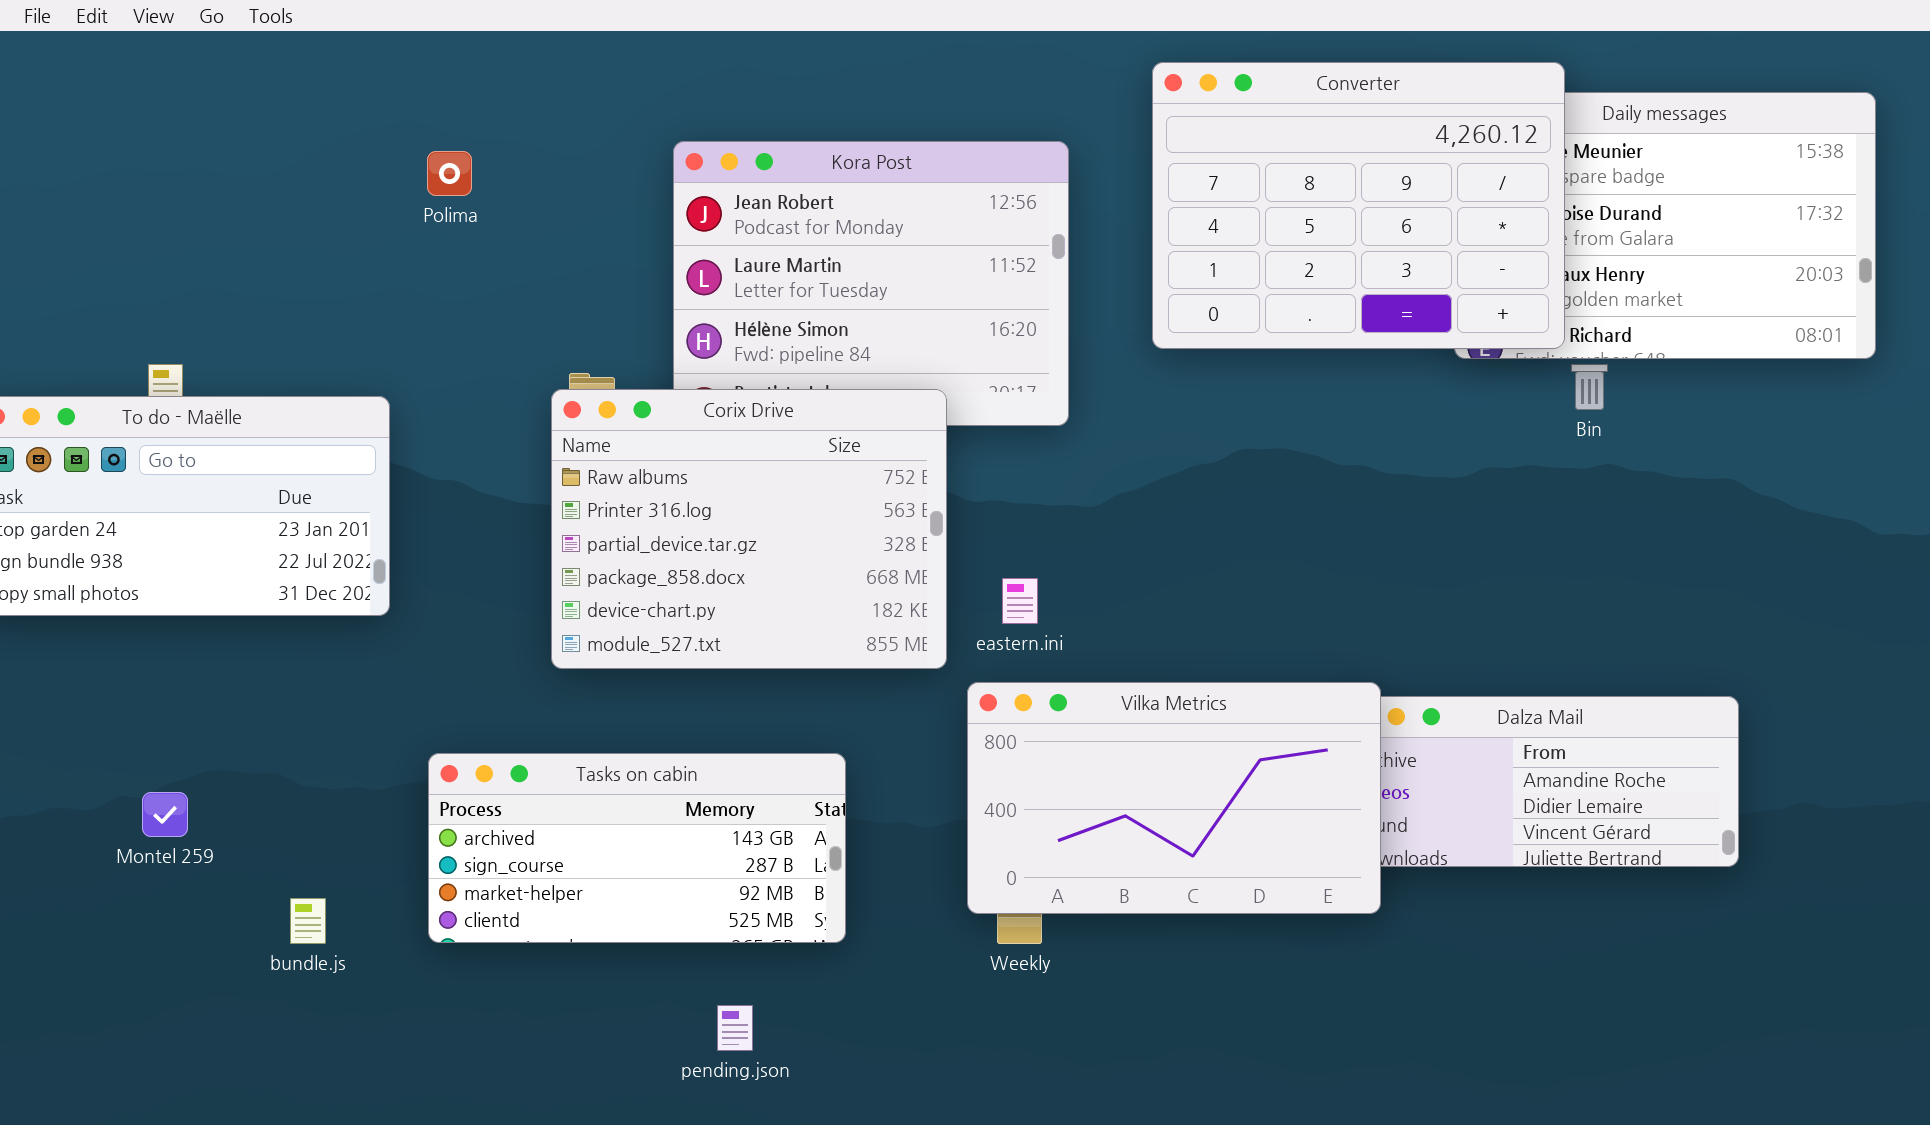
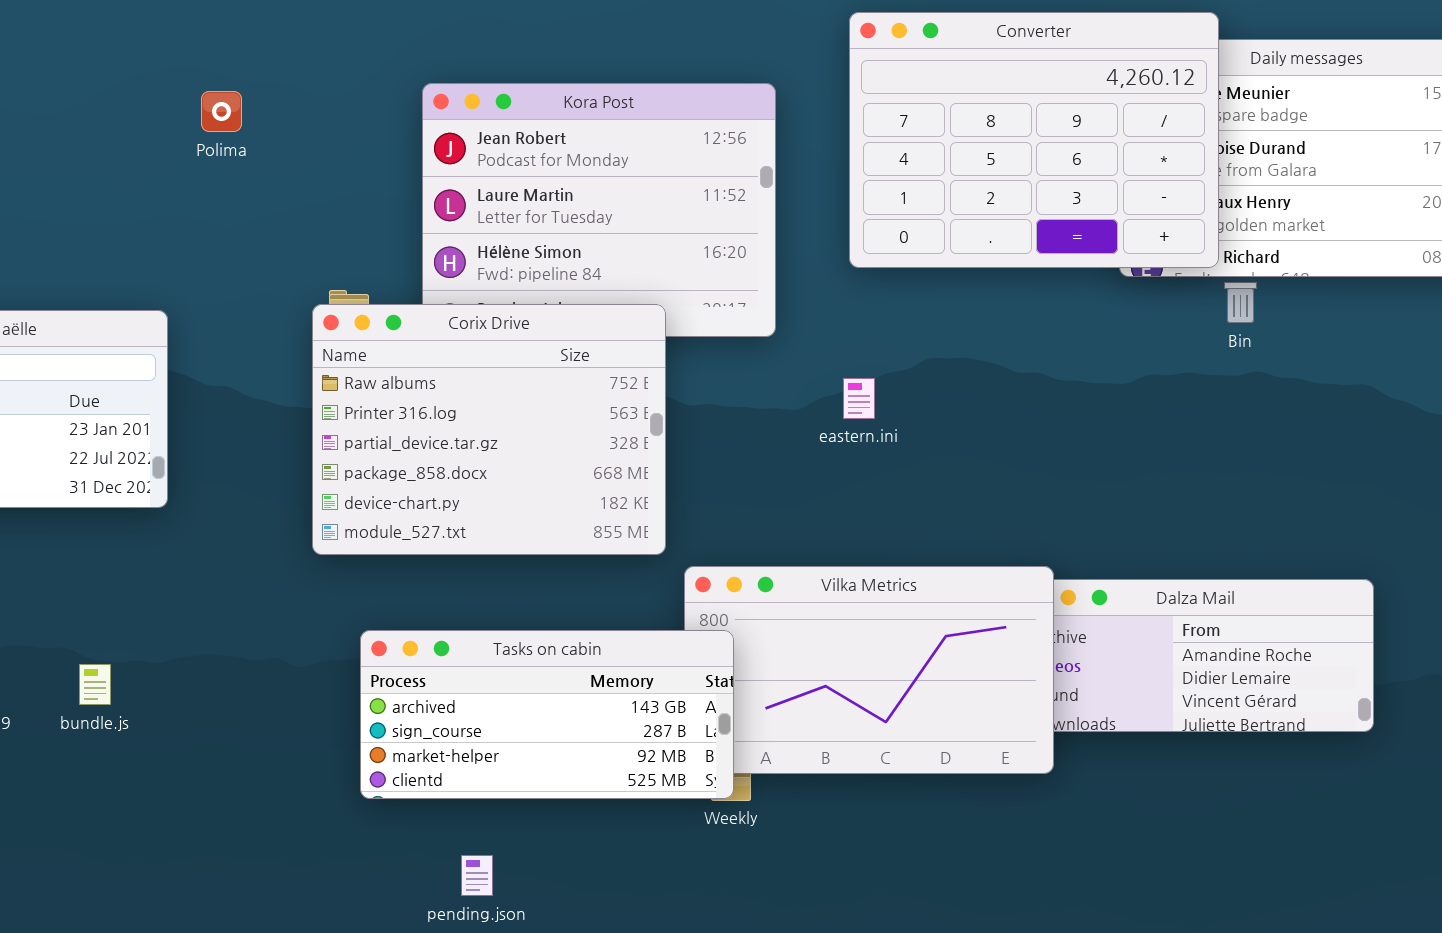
eastern.ini: [1002,578,1038,624] -> [843,378,875,419], moved
Tasks on cabin: [428,753,846,943] -> [360,630,734,799], moved
bundle.js: [290,898,326,944] -> [79,664,111,705], moved

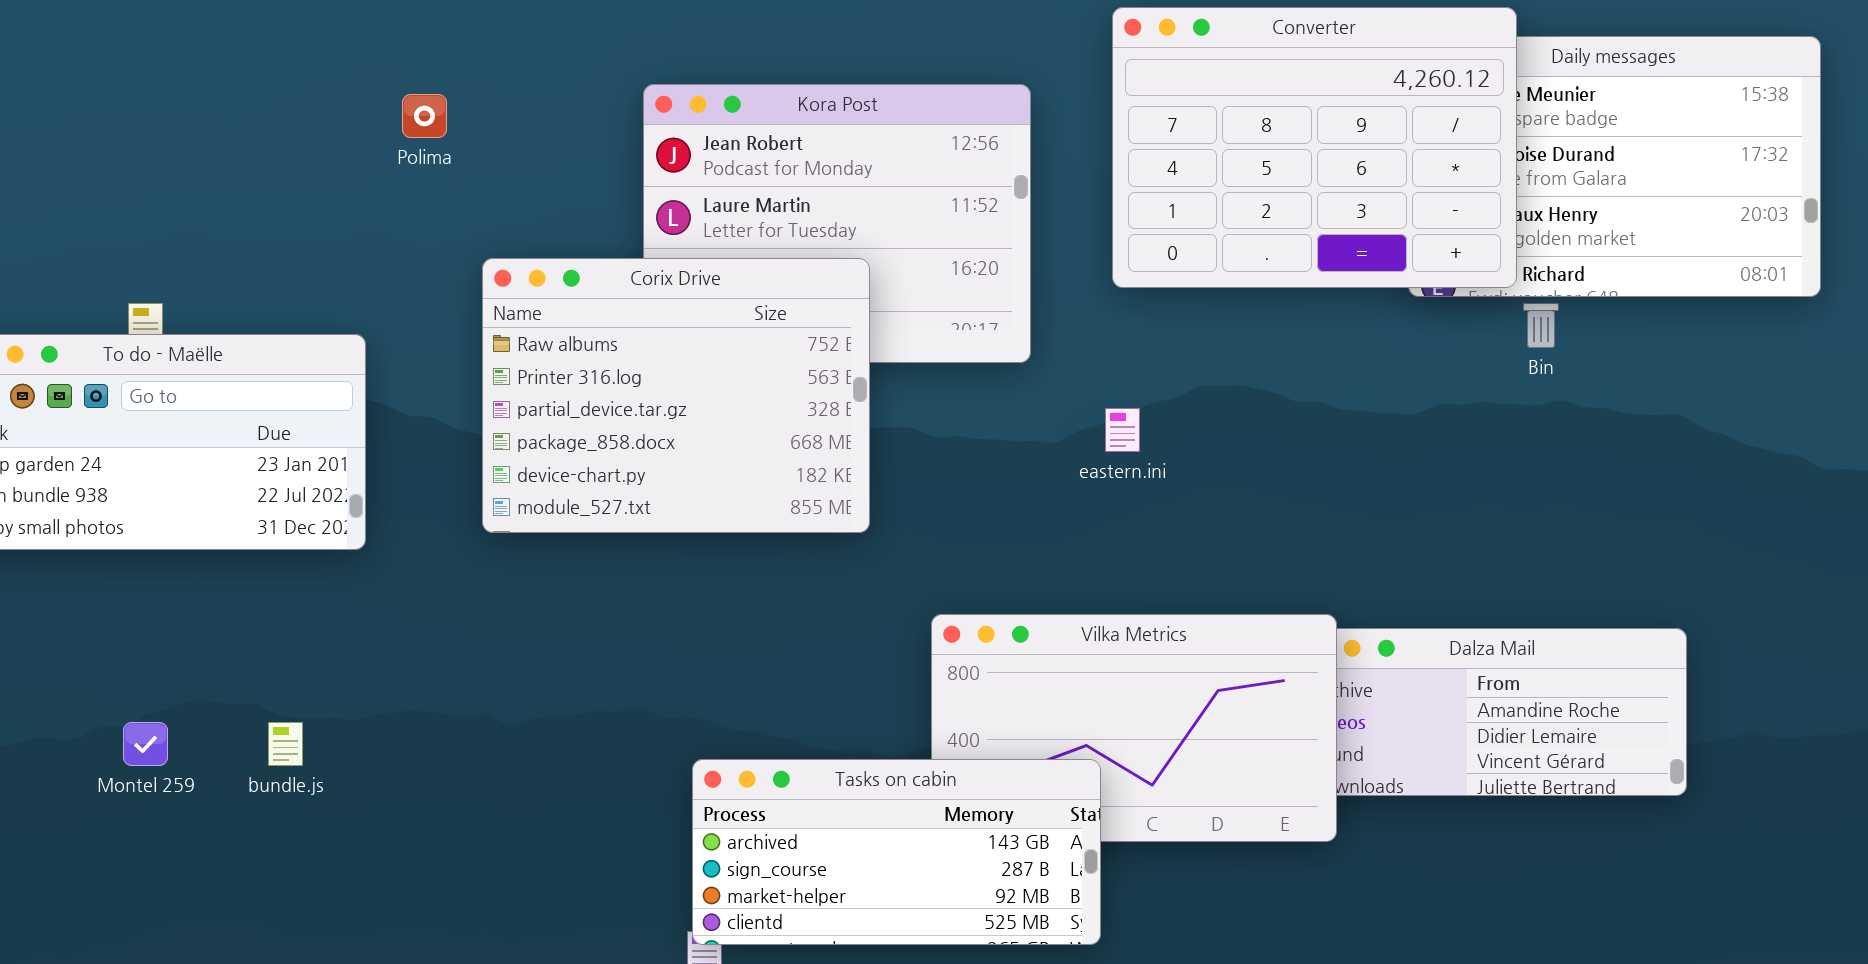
Corix Drive: [312,304,666,555] -> [482,258,870,533], moved
Tasks on cabin: [360,630,734,799] -> [692,759,1101,945], moved

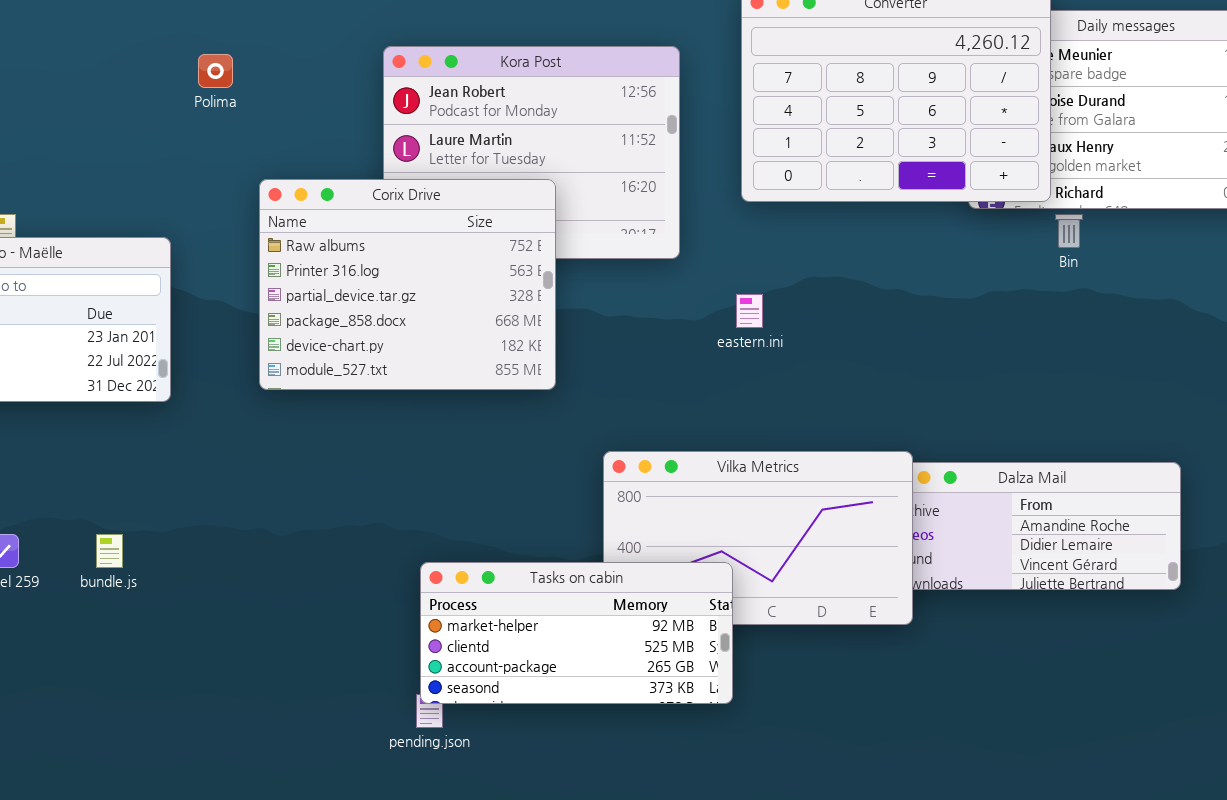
Tasks on cabin: [692,759,1101,945] -> [420,562,733,704], scrolled down 2 rows

